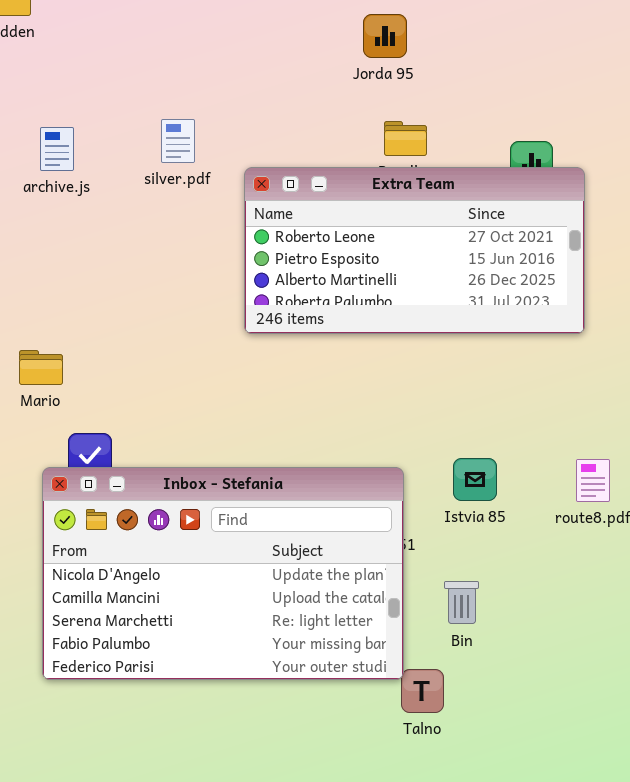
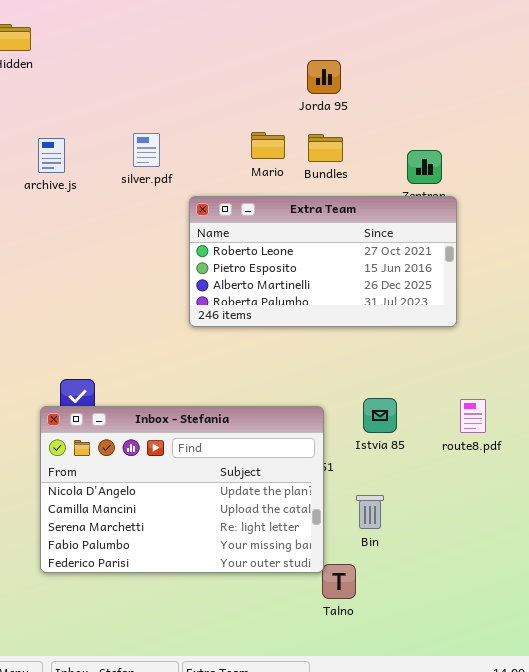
Jorda 95: [363,14,407,58] -> [307,60,341,94], moved
Extra Team: [244,167,585,334] -> [189,196,457,327], moved
Mario: [19,350,63,385] -> [251,132,285,159], moved

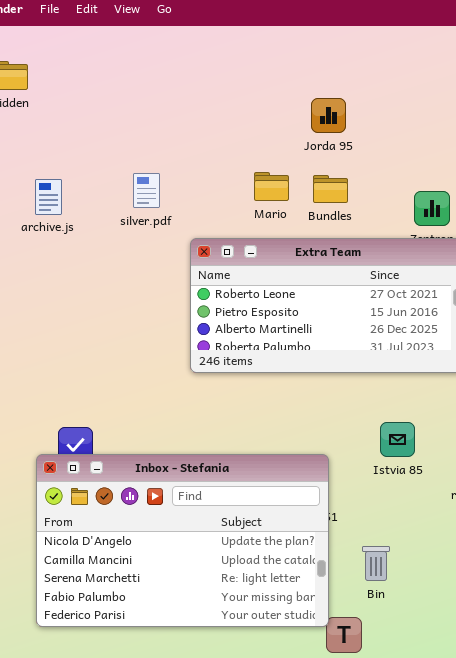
Istvia 85: [363,398,397,433] -> [380,422,415,457], moved

